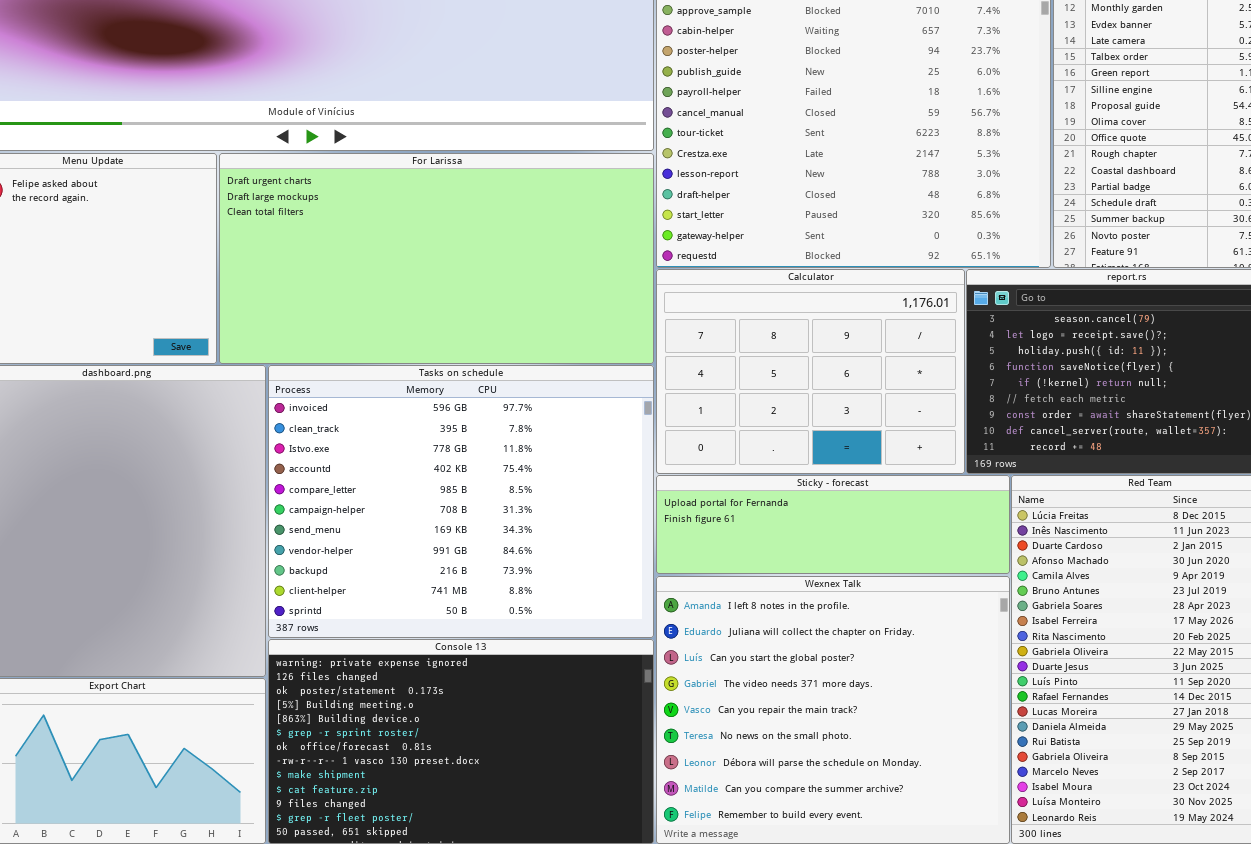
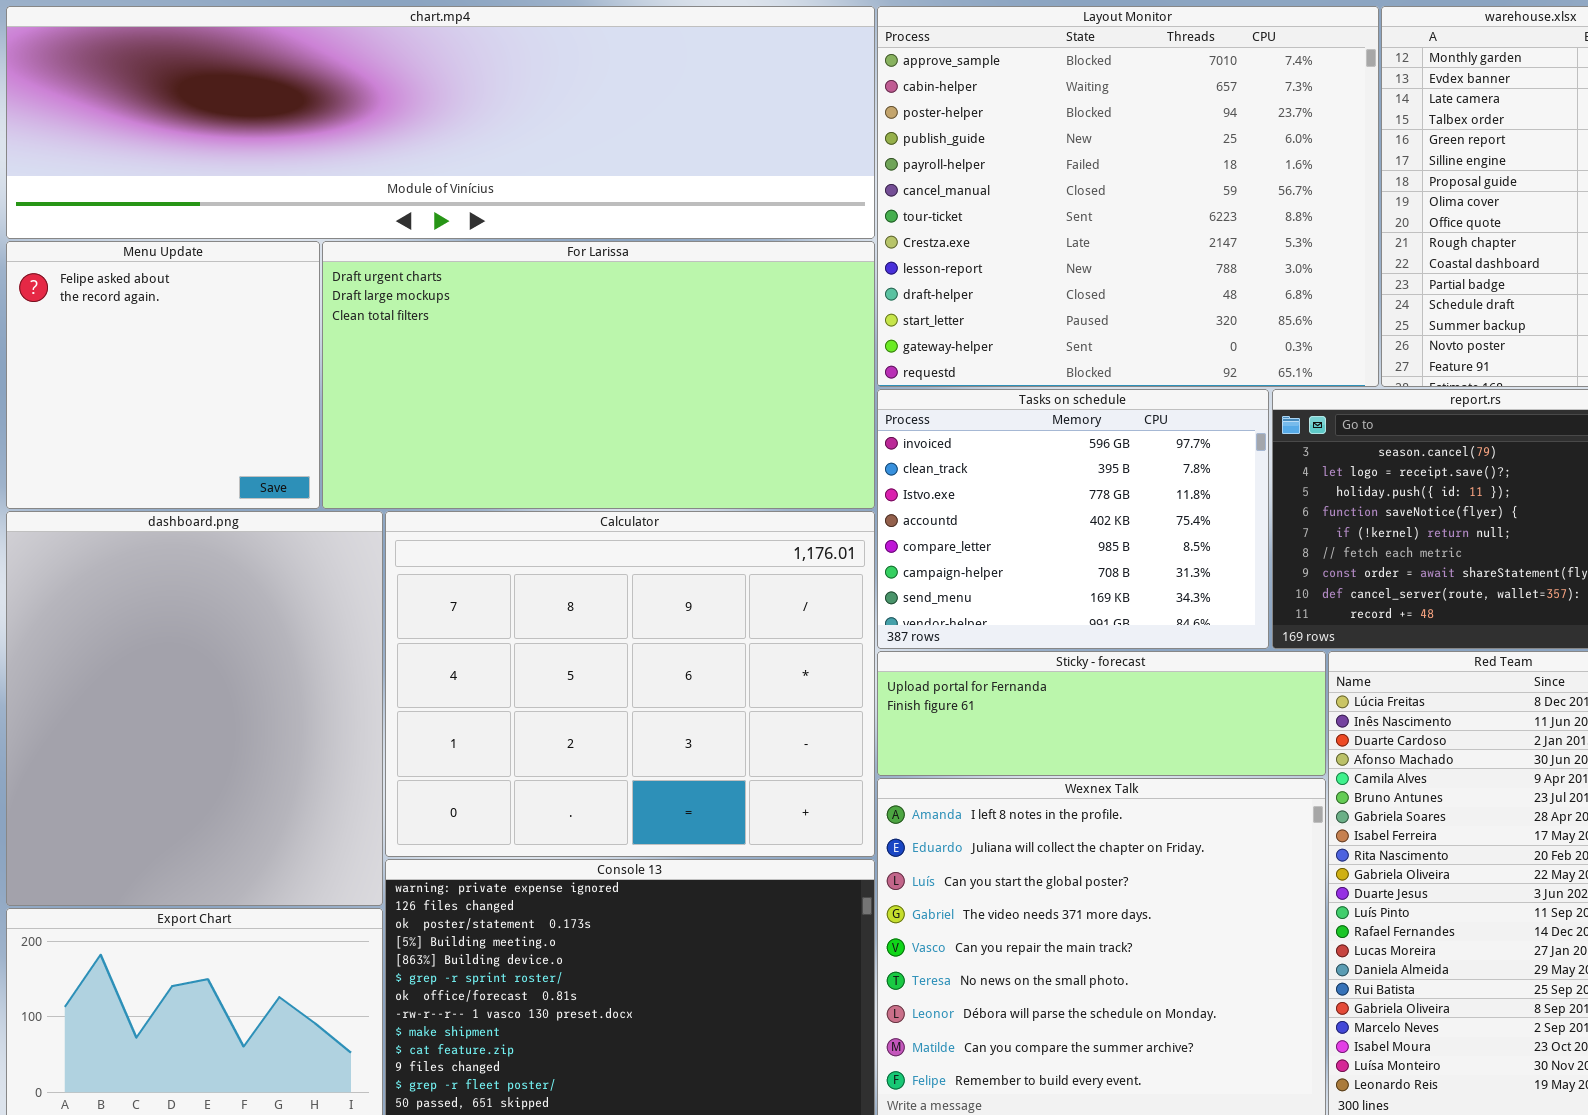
Calculator: [656,269,965,474] -> [385,511,875,857], moved, resized
Tasks on schedule: [268,365,654,638] -> [877,389,1269,649], moved, resized

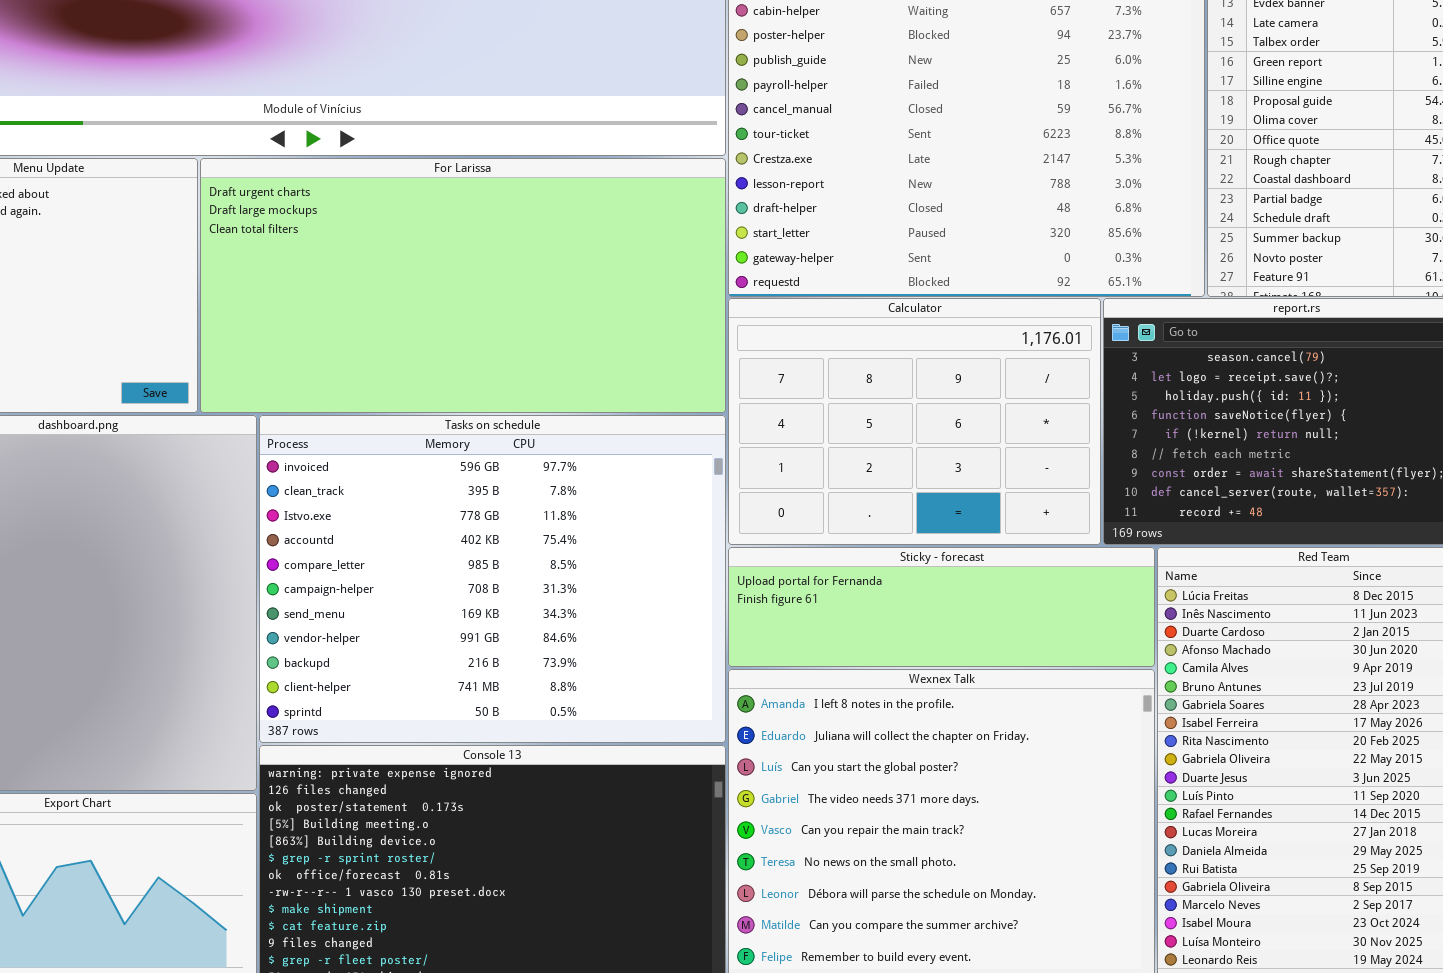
Tasks on schedule: [877,389,1269,649] -> [259,415,726,743], moved, resized
Calculator: [385,511,875,857] -> [728,298,1101,545], moved, resized

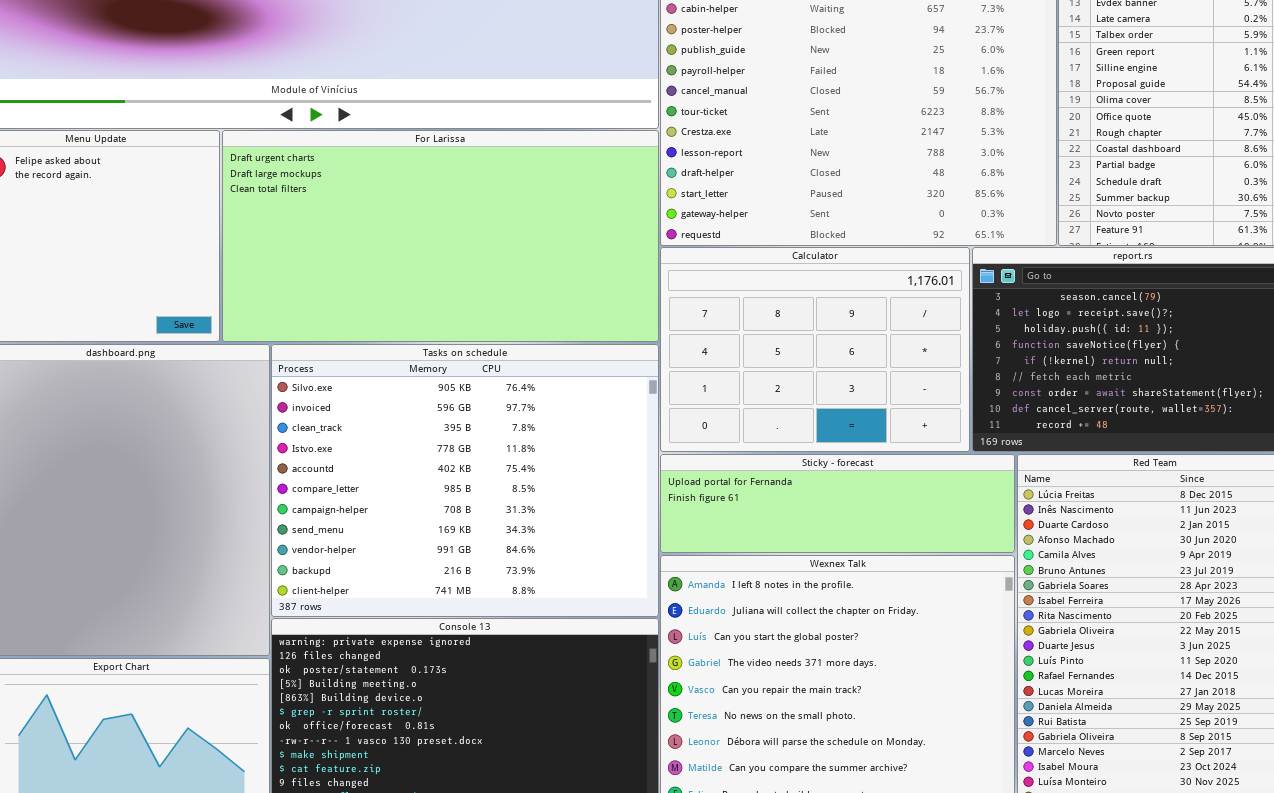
Tasks on schedule: [259,415,726,743] -> [271,344,659,617], scrolled up 1 row

